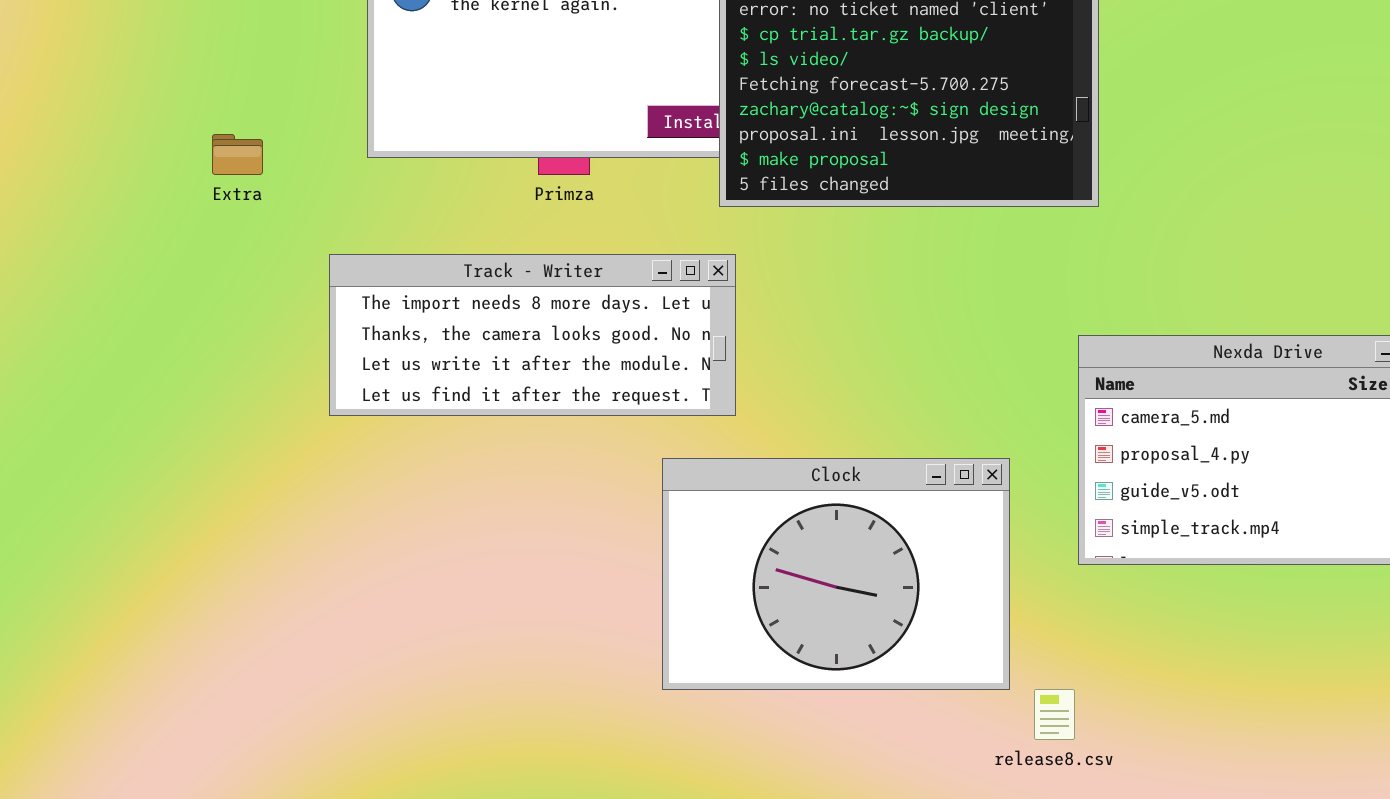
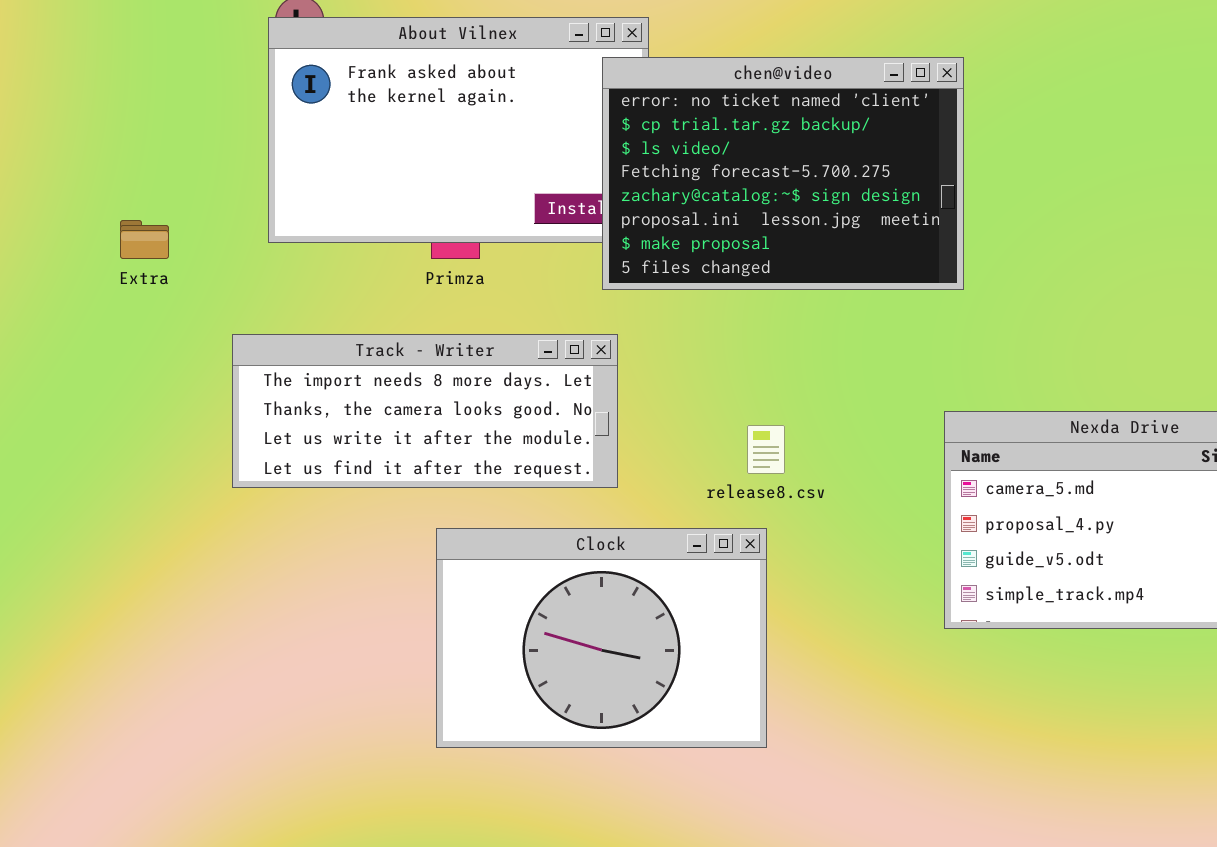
Clock: [662,458,1010,690] -> [436,528,767,748], moved
release8.csv: [1034,689,1075,740] -> [747,425,785,474], moved

